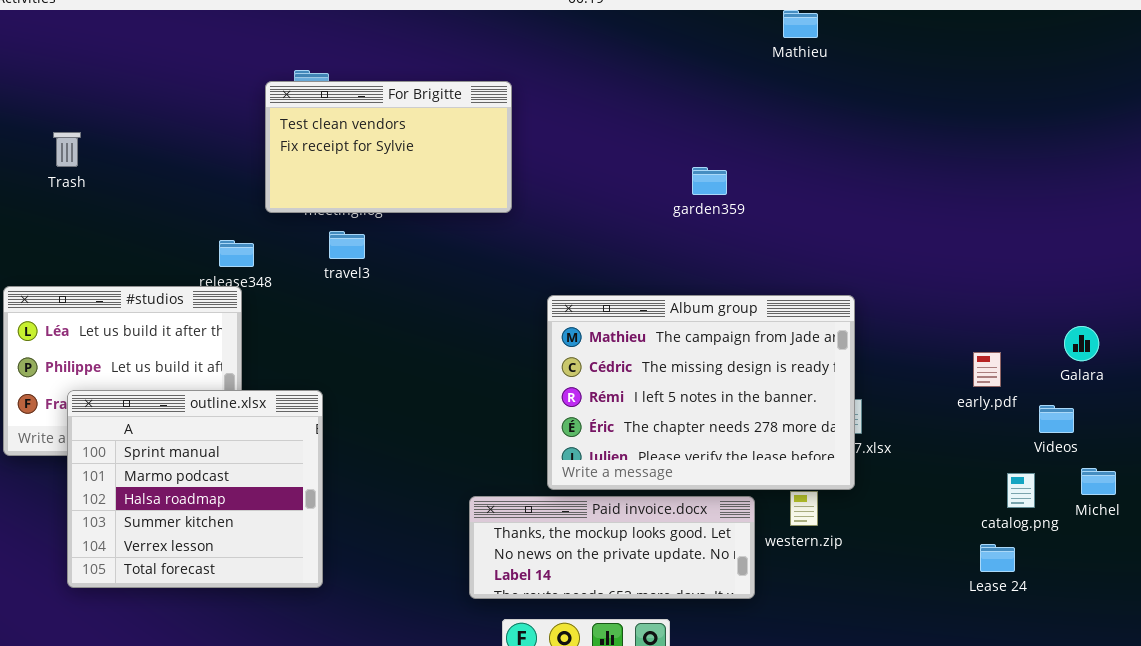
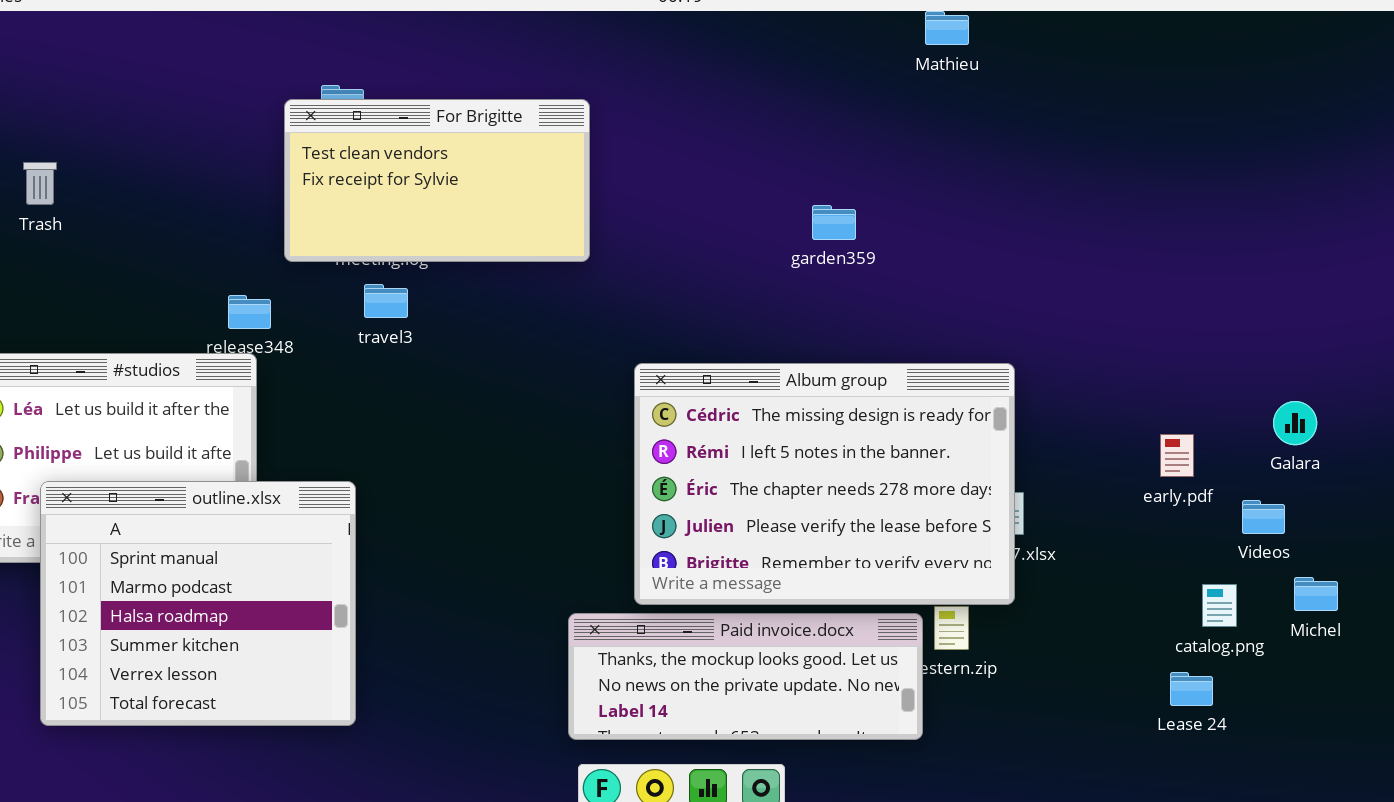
Album group: [547,295,855,490] -> [634,363,1015,605], scrolled down 1 row
Paid invoice.docx: [469,496,755,599] -> [568,613,923,740], moved

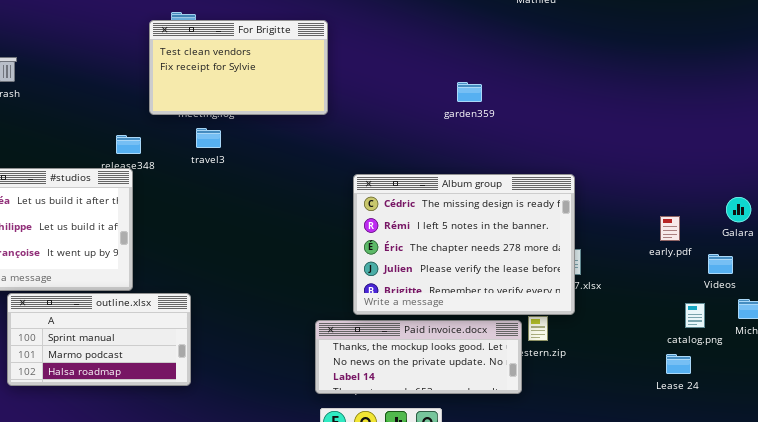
outline.xlsx: [40,481,356,726] -> [7,293,191,386], resized

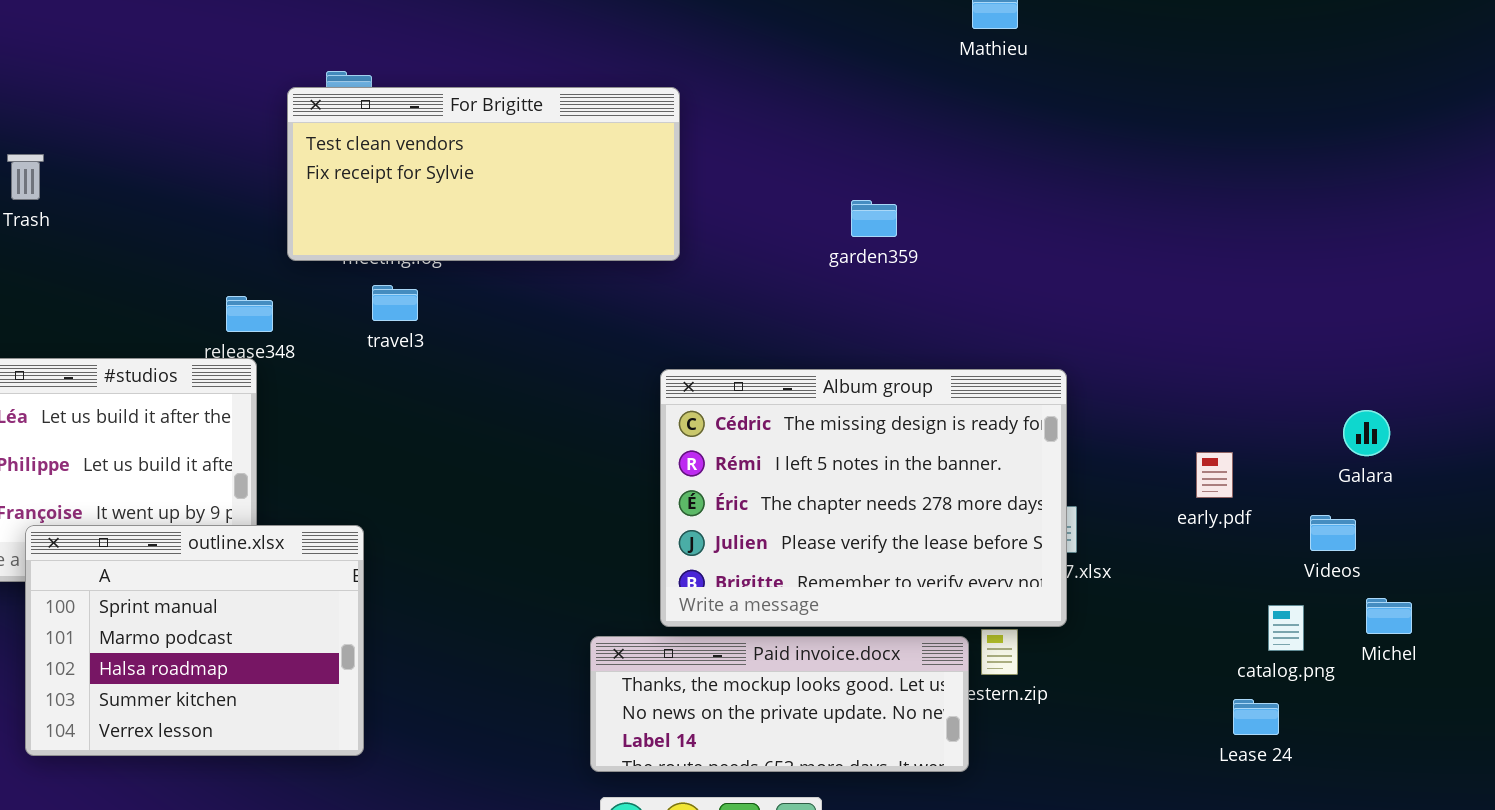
For Brigitte: [149,20,328,115] -> [287,87,680,261], resized
early.pdf: [660,216,680,241] -> [1196,452,1233,498], moved
outline.xlsx: [7,293,191,386] -> [25,525,364,756], resized

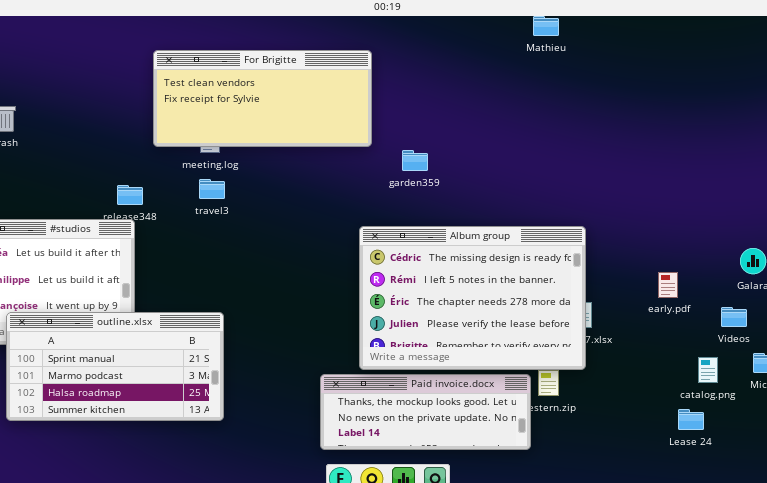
For Brigitte: [287,87,680,261] -> [153,50,372,147], moved
garden359: [851,200,897,237] -> [402,150,428,171], moved
outline.xlsx: [25,525,364,756] -> [6,312,224,421], resized

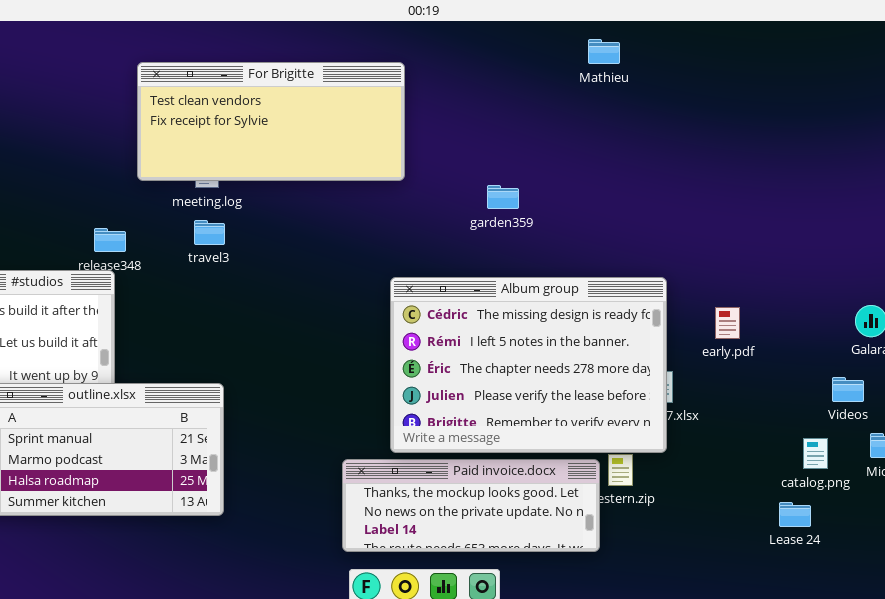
Mathieu: [533,16,559,36] -> [588,39,620,64], moved
garden359: [402,150,428,171] -> [487,185,519,209], moved
early.pdf: [658,272,678,298] -> [715,307,740,339], moved

